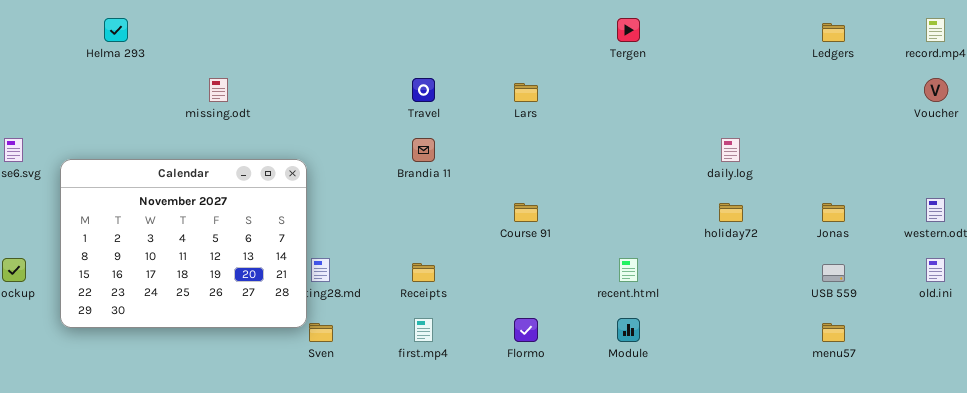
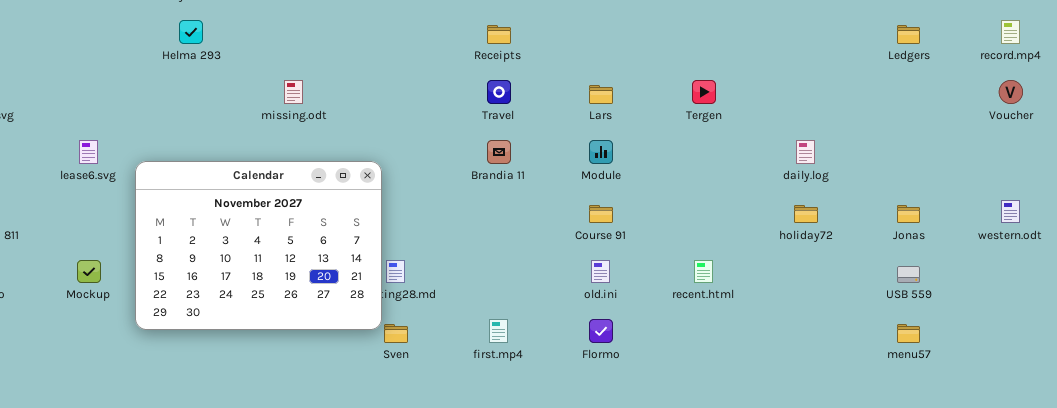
Tergen: [617,18,640,42] -> [692,80,716,104], moved
old.ini: [926,258,945,282] -> [591,260,610,283], moved
Receipts: [412,263,435,282] -> [487,25,511,44], moved
Module: [617,318,640,342] -> [589,140,613,164], moved

